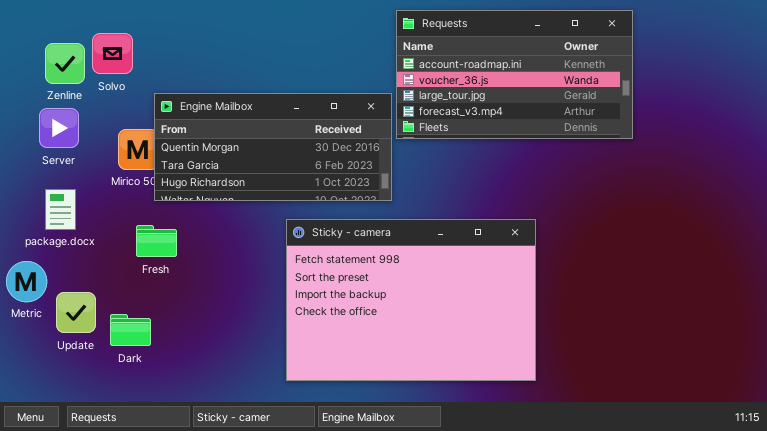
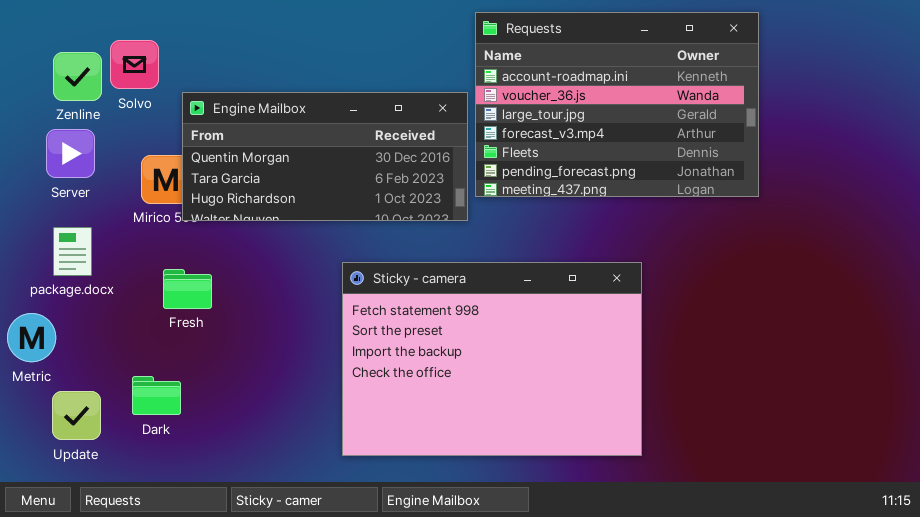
Requests: [396,10,633,139] -> [475,12,759,197], resized
Engine Mailbox: [154,93,392,201] -> [182,92,468,221], moved
Update: [56,292,96,333] -> [52,391,101,440], moved

